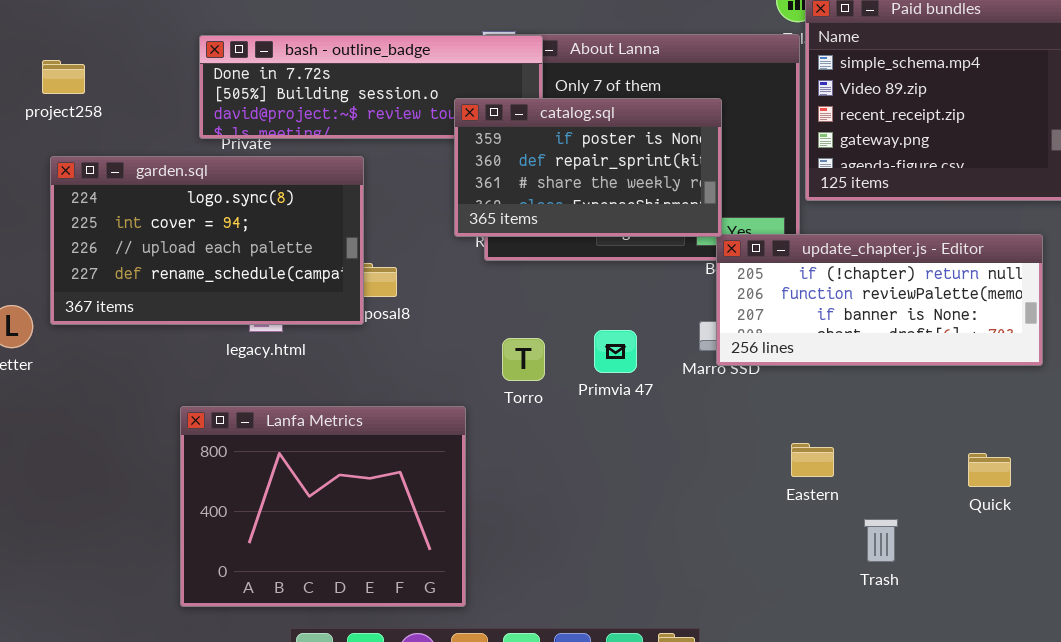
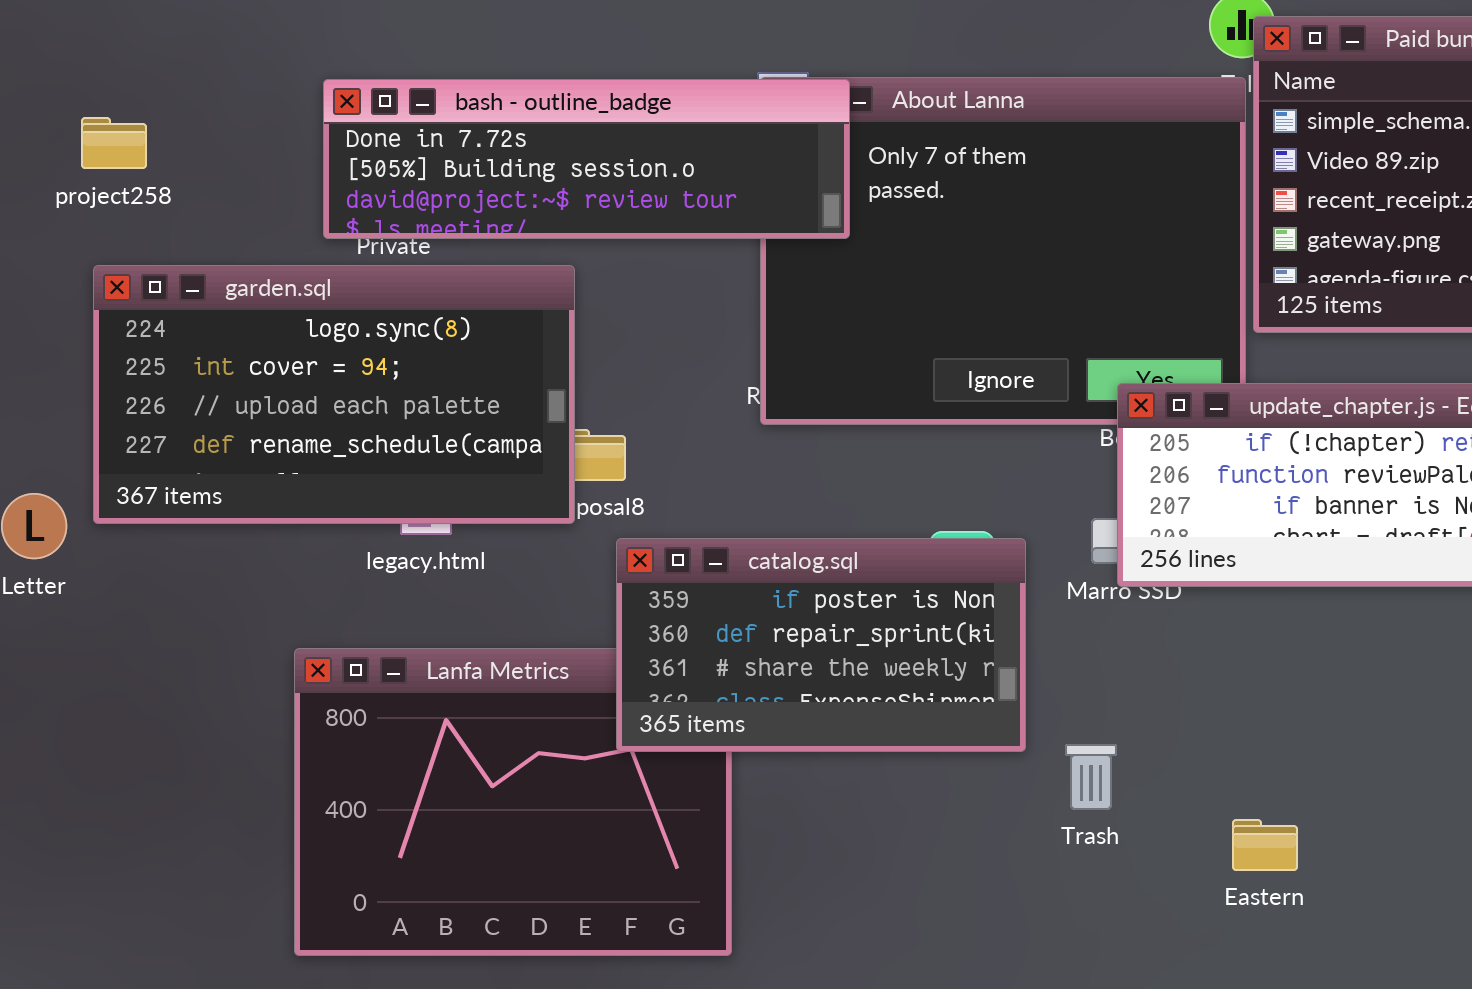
catalog.sql: [454,98,722,237] -> [616,538,1026,752], moved
Eastern: [791,443,834,477] -> [1232,819,1298,871], moved
Trash: [864,519,898,562] -> [1065,744,1117,810], moved

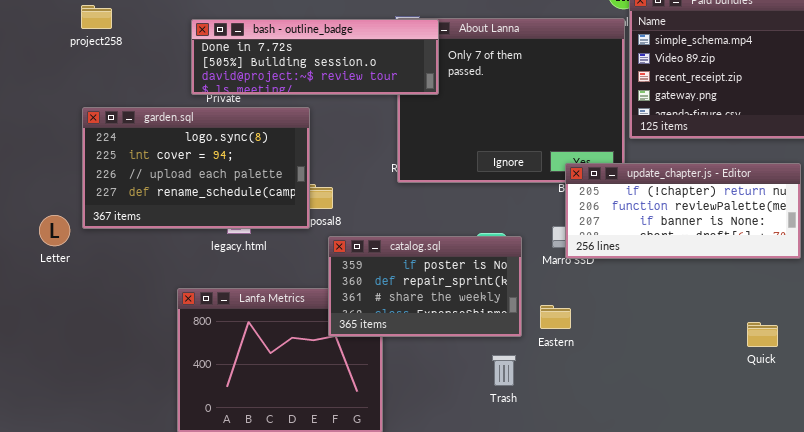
project258: [81,117,147,169] -> [81,5,112,29], moved
Trash: [1065,744,1117,810] -> [492,355,516,386], moved
Eastern: [1232,819,1298,871] -> [540,305,571,329], moved

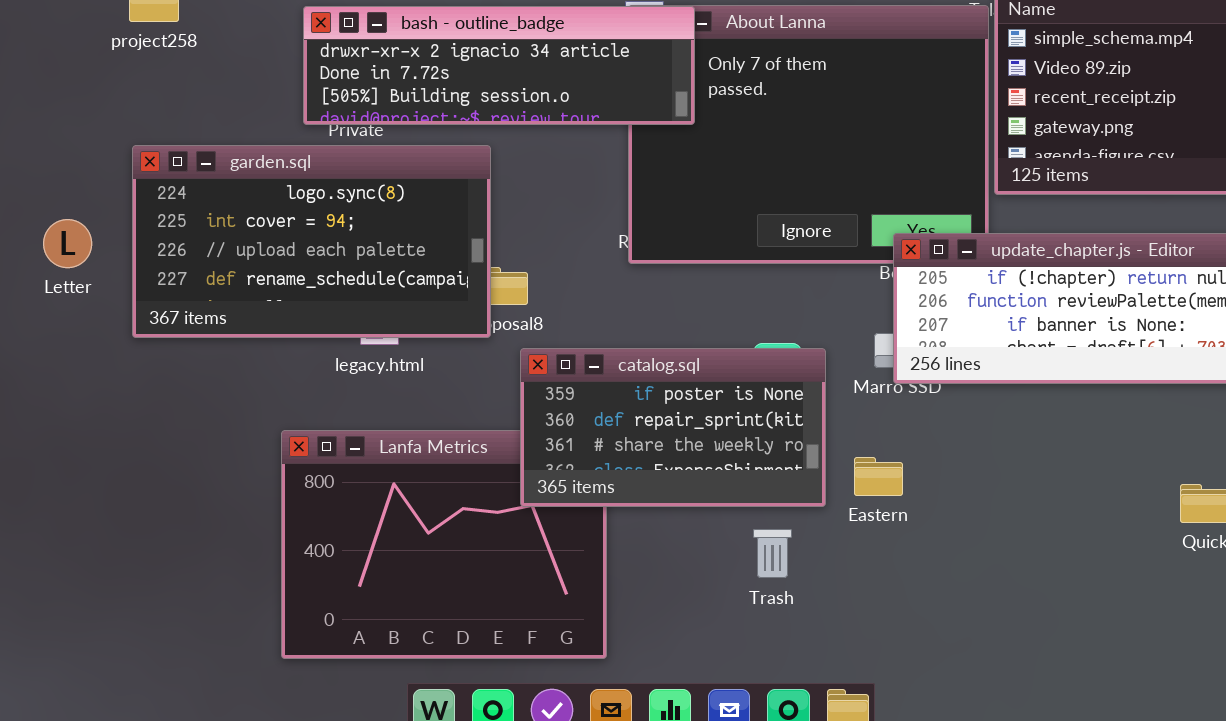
bash - outline_badge: [191,19,439,95] -> [303,6,695,125], scrolled up 1 row
Letter: [39,215,70,246] -> [43,219,92,268], moved
Trash: [492,355,516,386] -> [753,529,792,578], moved

